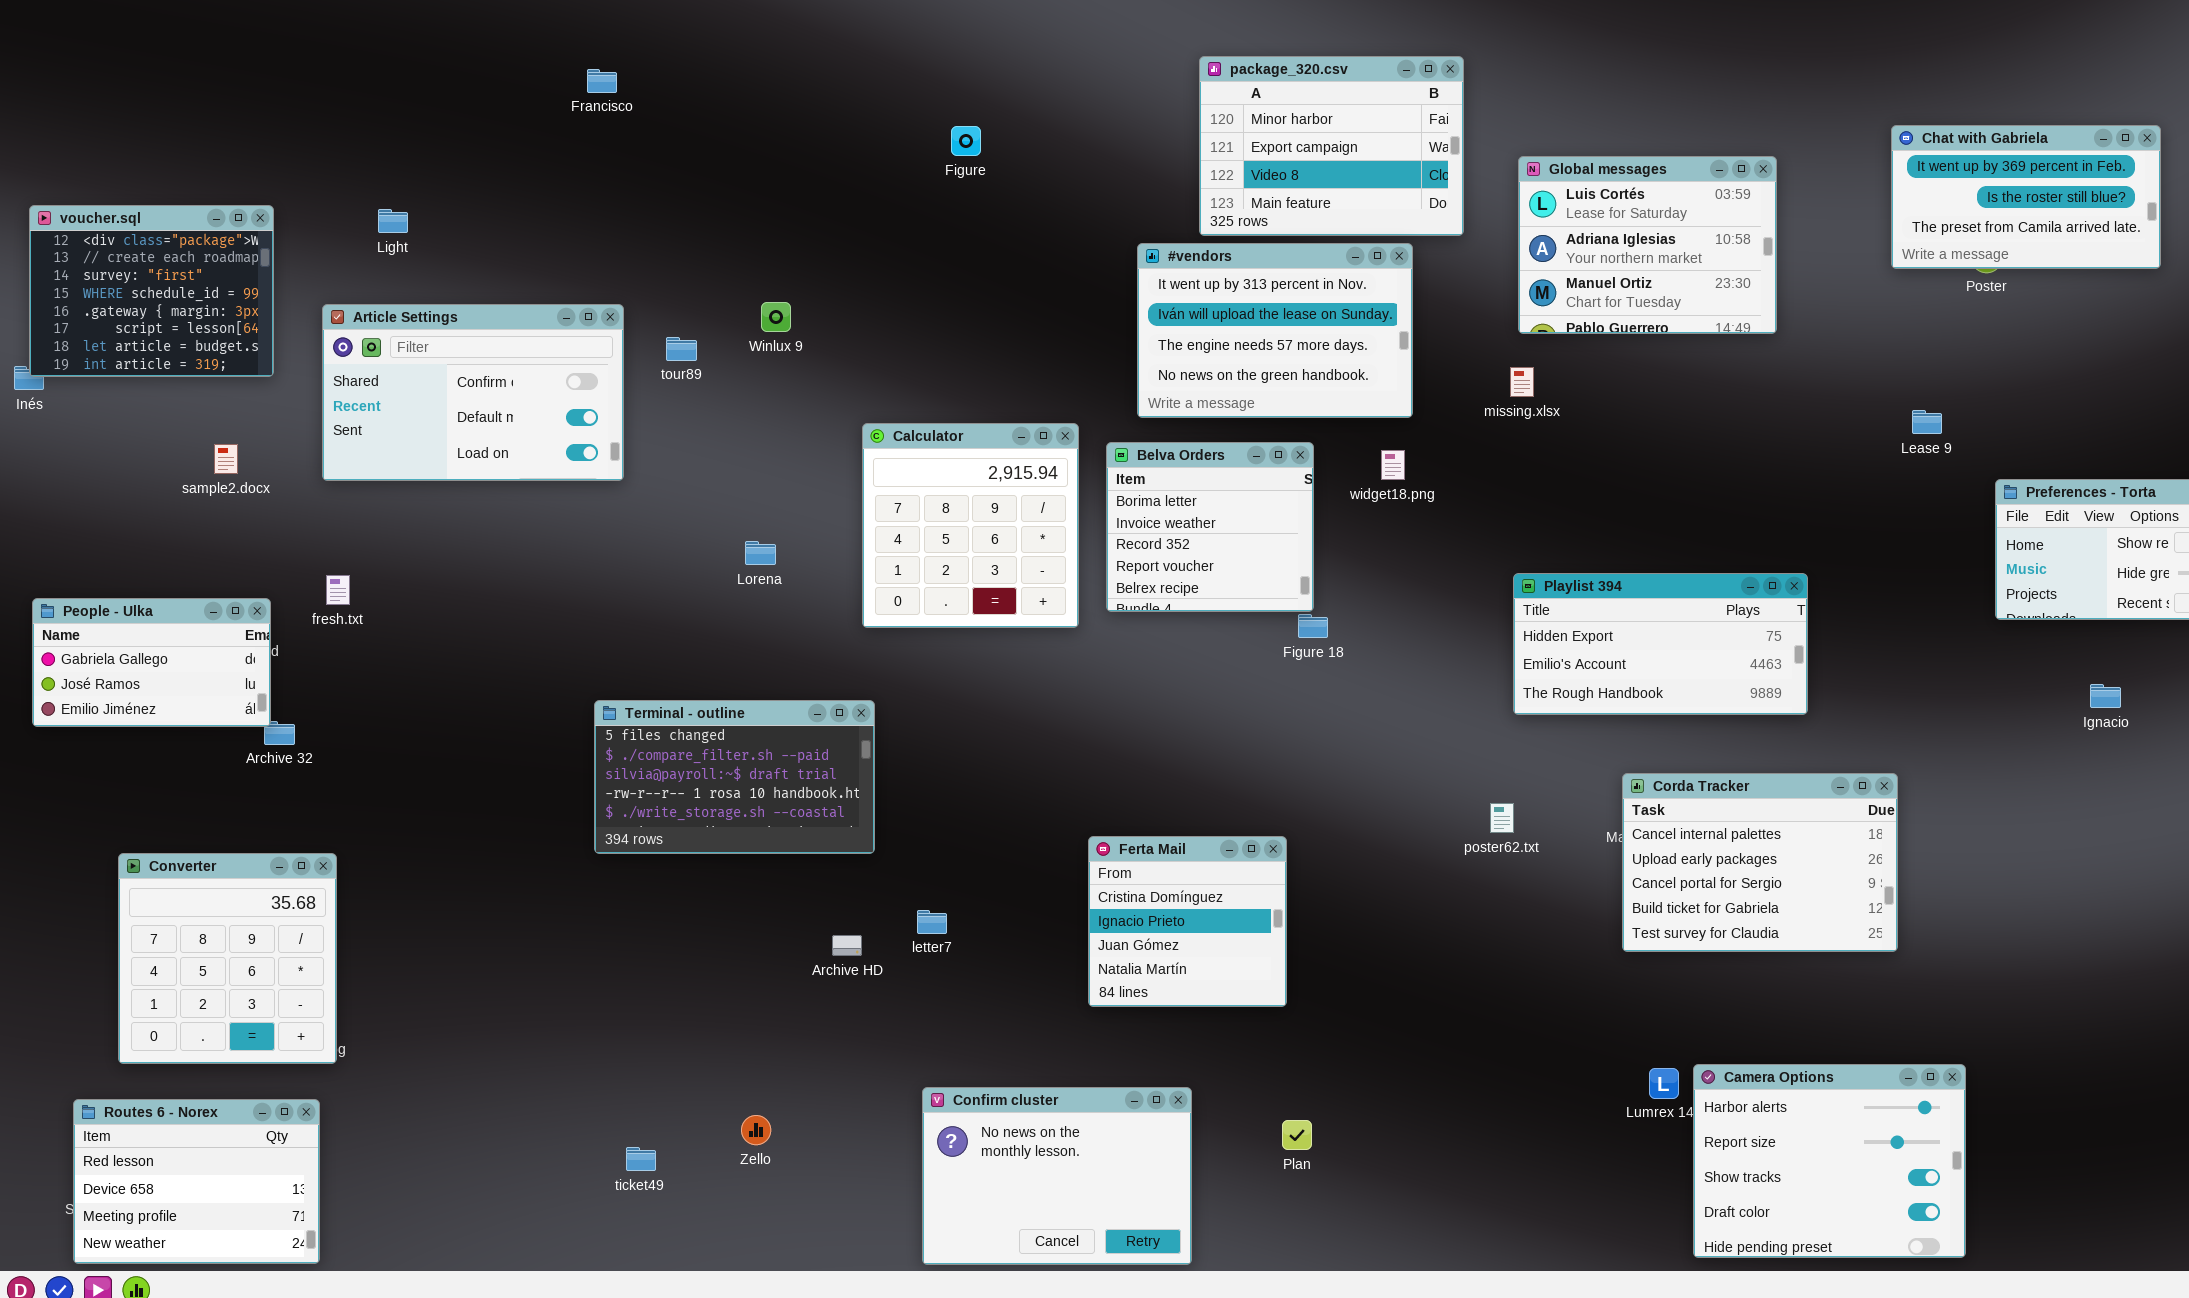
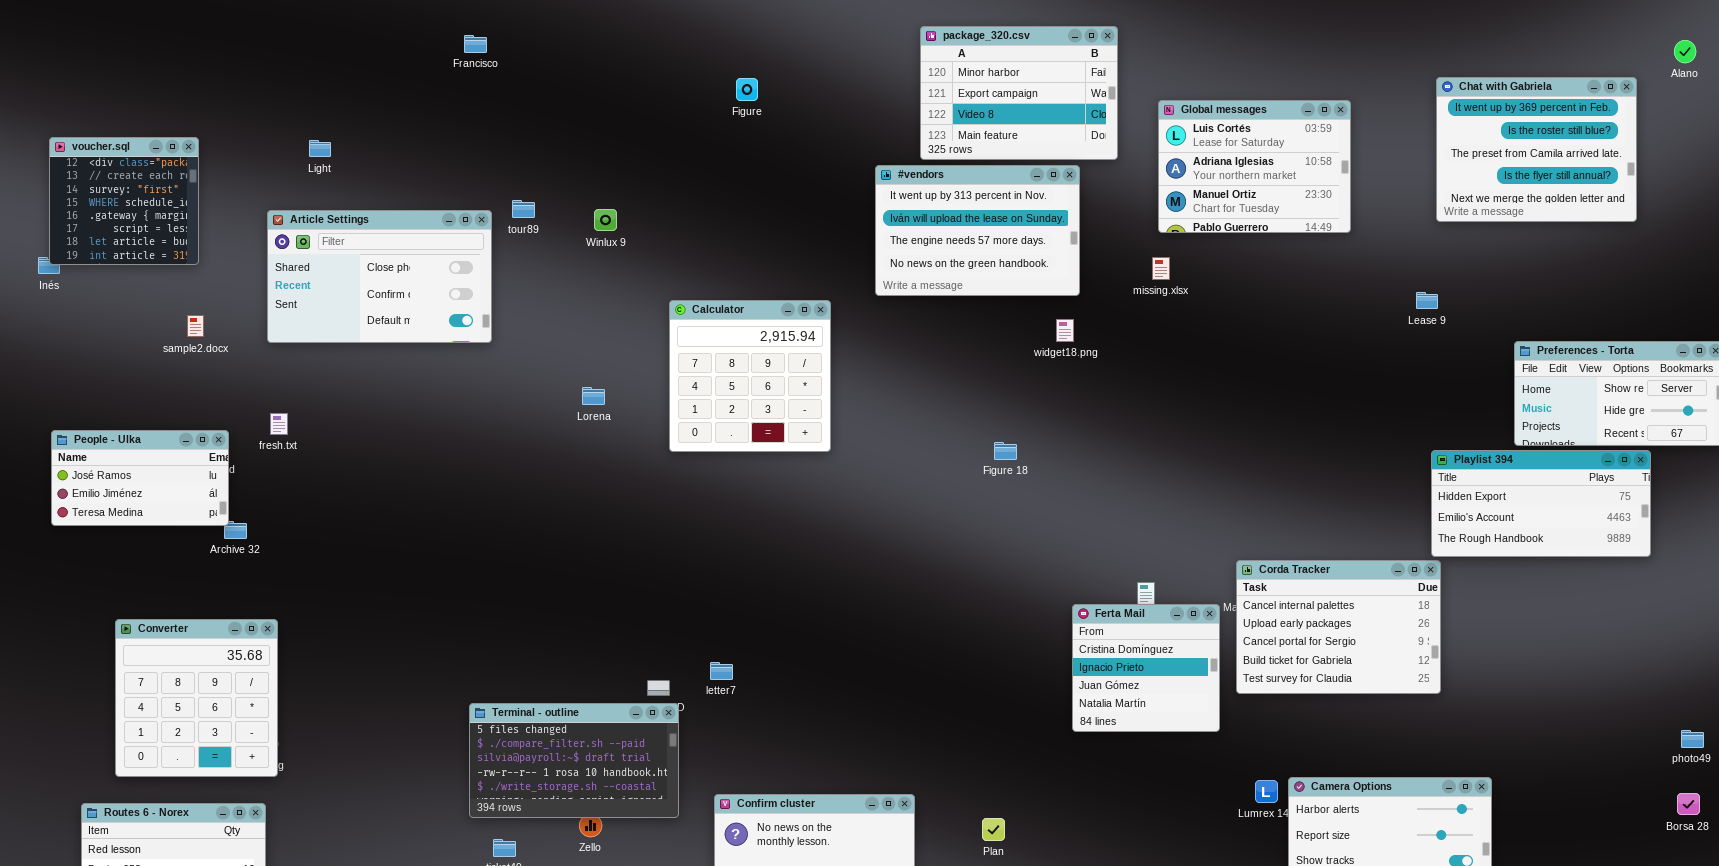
Chat with Gabriela: [1891,125,2161,269] -> [1436,77,1637,222], resized
voucher.sql: [29,205,274,377] -> [49,137,199,265], resized
Article Settings: [322,304,624,481] -> [267,210,492,343], scrolled up 1 row
tour89: [666,337,697,361] -> [512,200,535,218], moved
Lease 9: [1912,410,1942,434] -> [1416,292,1438,309], moved
Belva Orders: [1106,442,1314,612] -> none, closed
Playlist 394: [1513,573,1808,715] -> [1431,450,1651,557], moved
People - Ulka: [32,598,271,727] -> [51,430,229,526], scrolled down 1 row
Terminal - outline: [594,700,875,854] -> [469,703,679,818], moved
Ferta Mail: [1088,836,1287,1007] -> [1072,604,1220,732], moved

